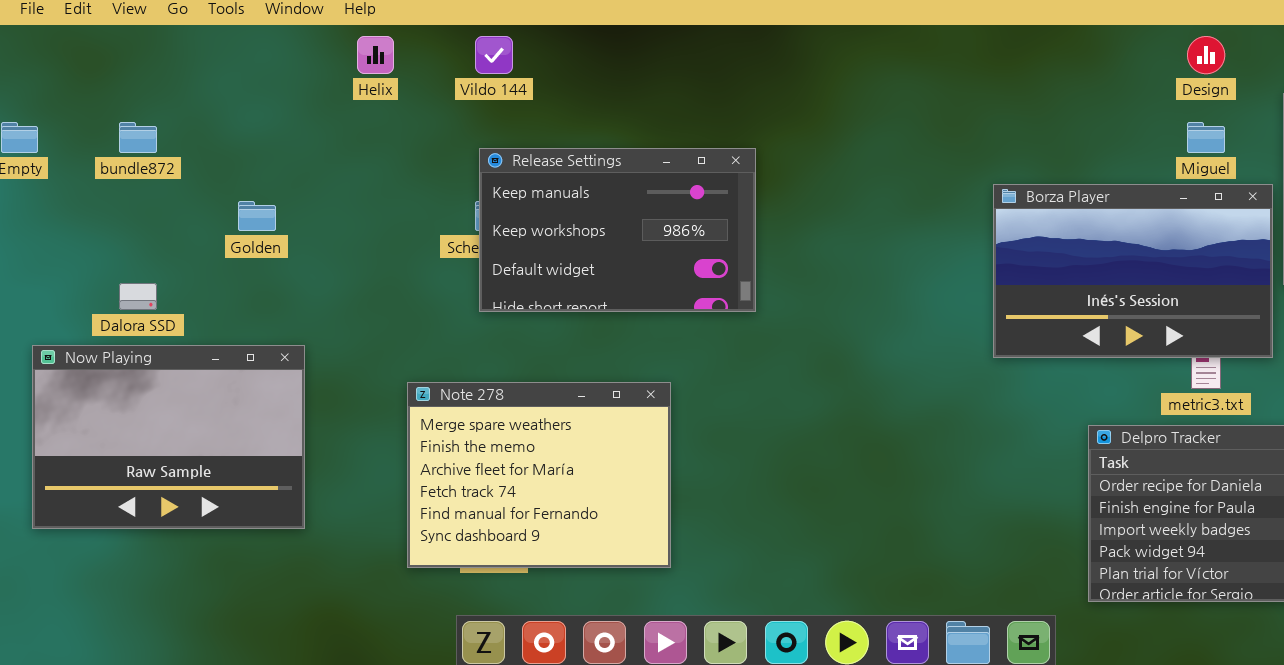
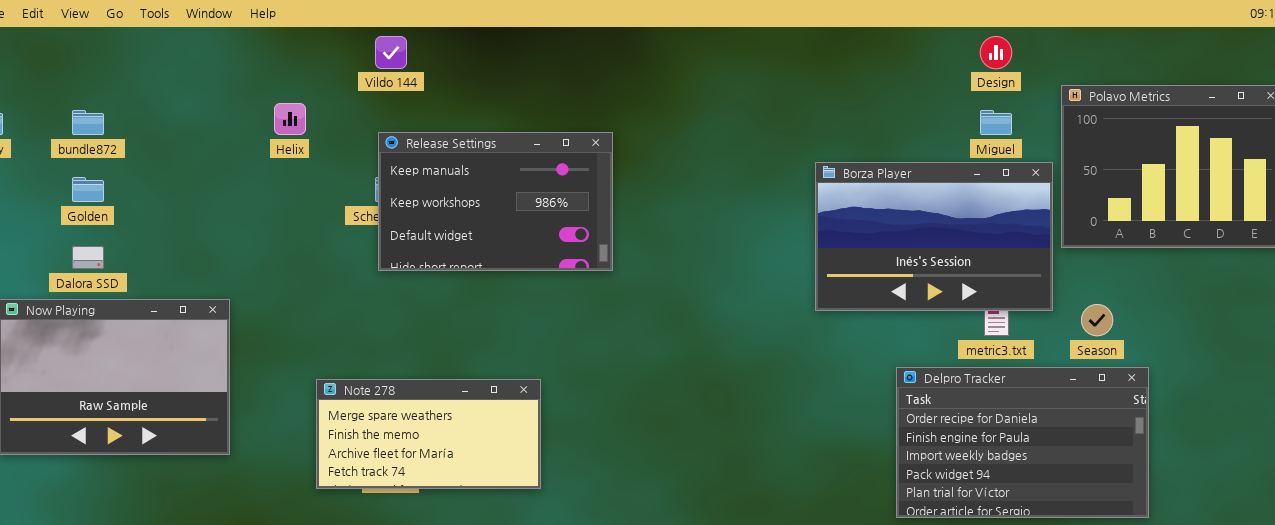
Helix: [357,36,394,74] -> [274,103,306,135], moved
Golden: [238,201,276,231] -> [72,177,104,202], moved
Note 278: [407,382,671,568] -> [316,379,541,489], resized

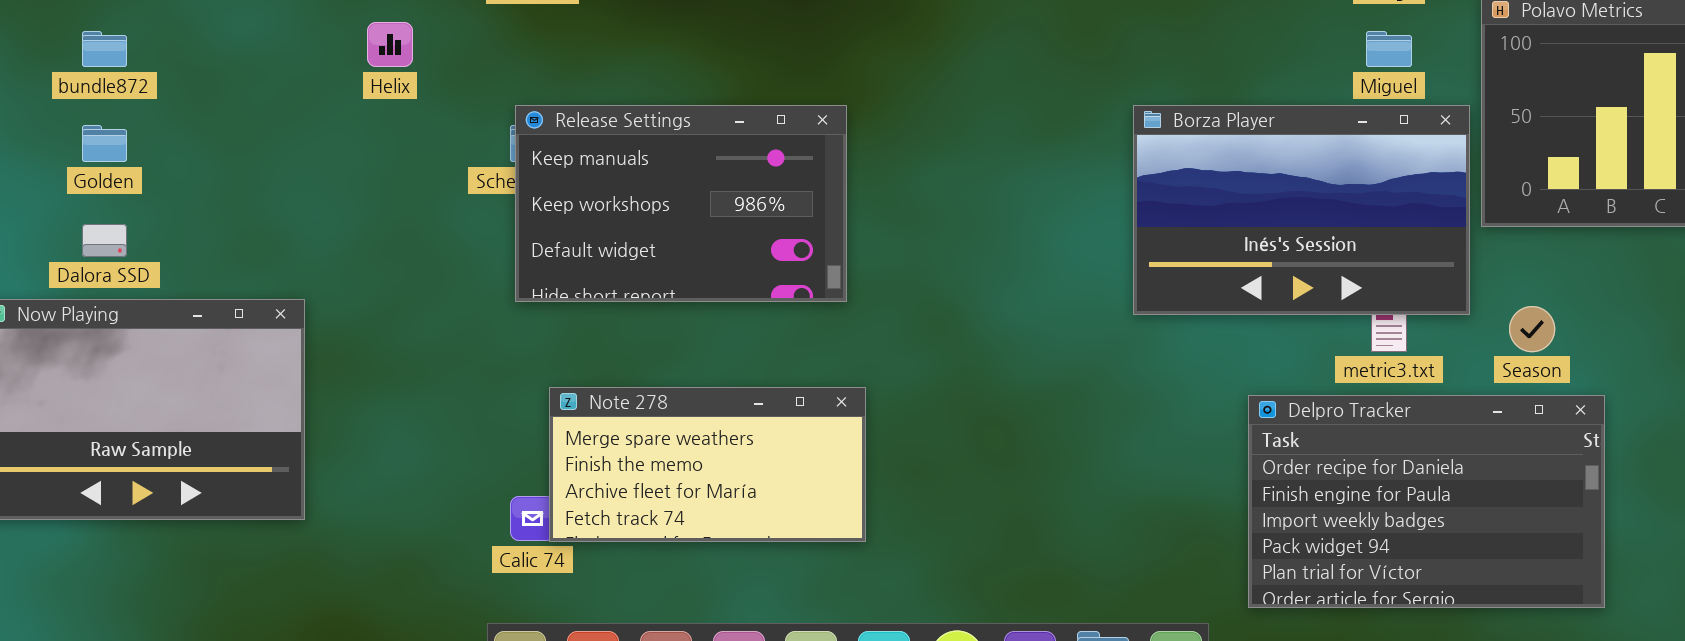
Release Settings: [378,132,613,271] -> [515,105,847,302], moved
Note 278: [316,379,541,489] -> [549,387,866,542], moved

